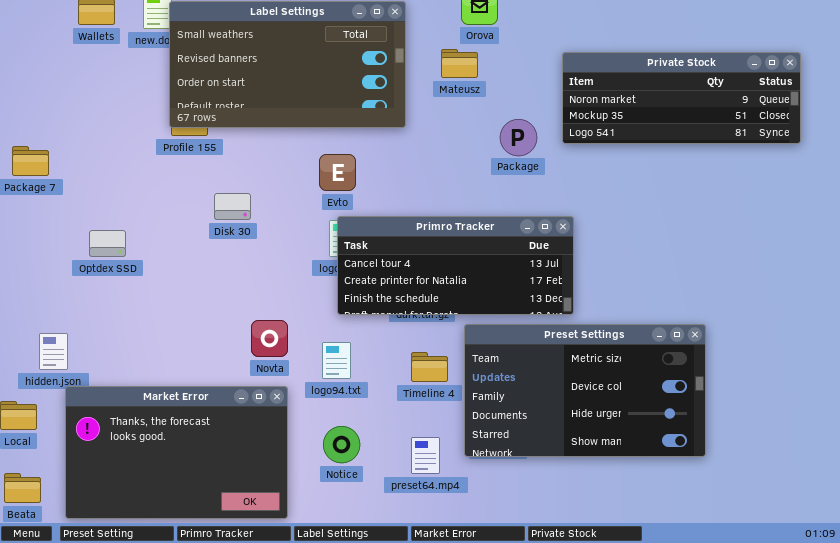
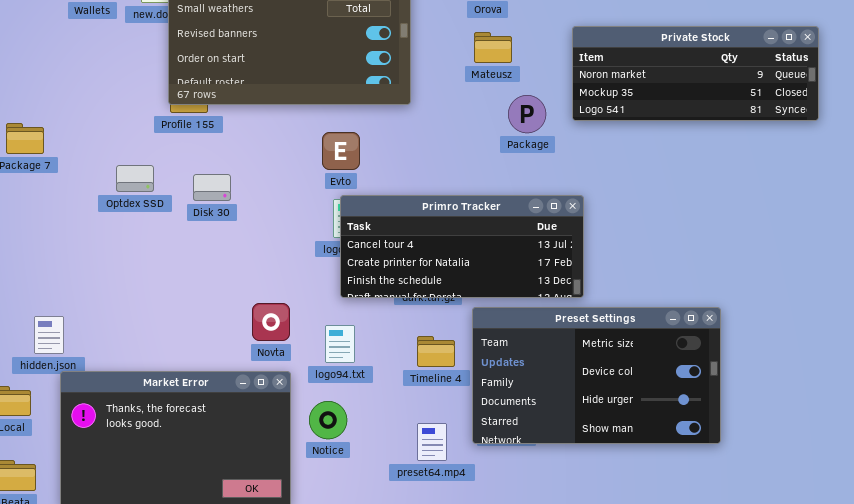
Mateusz: [441,49,478,78] -> [474,32,512,63], moved
Disk 30: [214,193,251,220] -> [193,174,231,201], moved
Optdex SSD: [89,230,126,257] -> [116,165,154,192], moved
Notice: [323,426,360,463] -> [309,401,347,439], moved

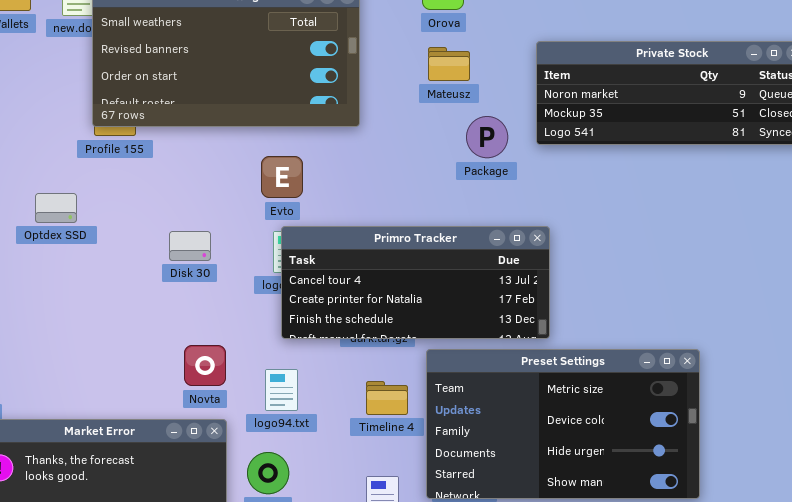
Disk 30: [193,174,231,201] -> [169,231,211,261], moved

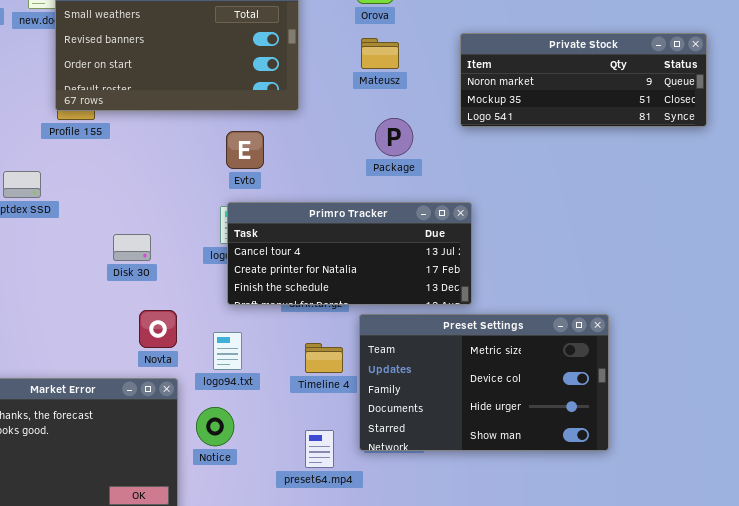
Package: [466,116,508,158] -> [375,118,413,156], moved
Evto: [261,156,303,198] -> [226,131,264,169], moved
Disk 30: [169,231,211,261] -> [113,234,151,261], moved

